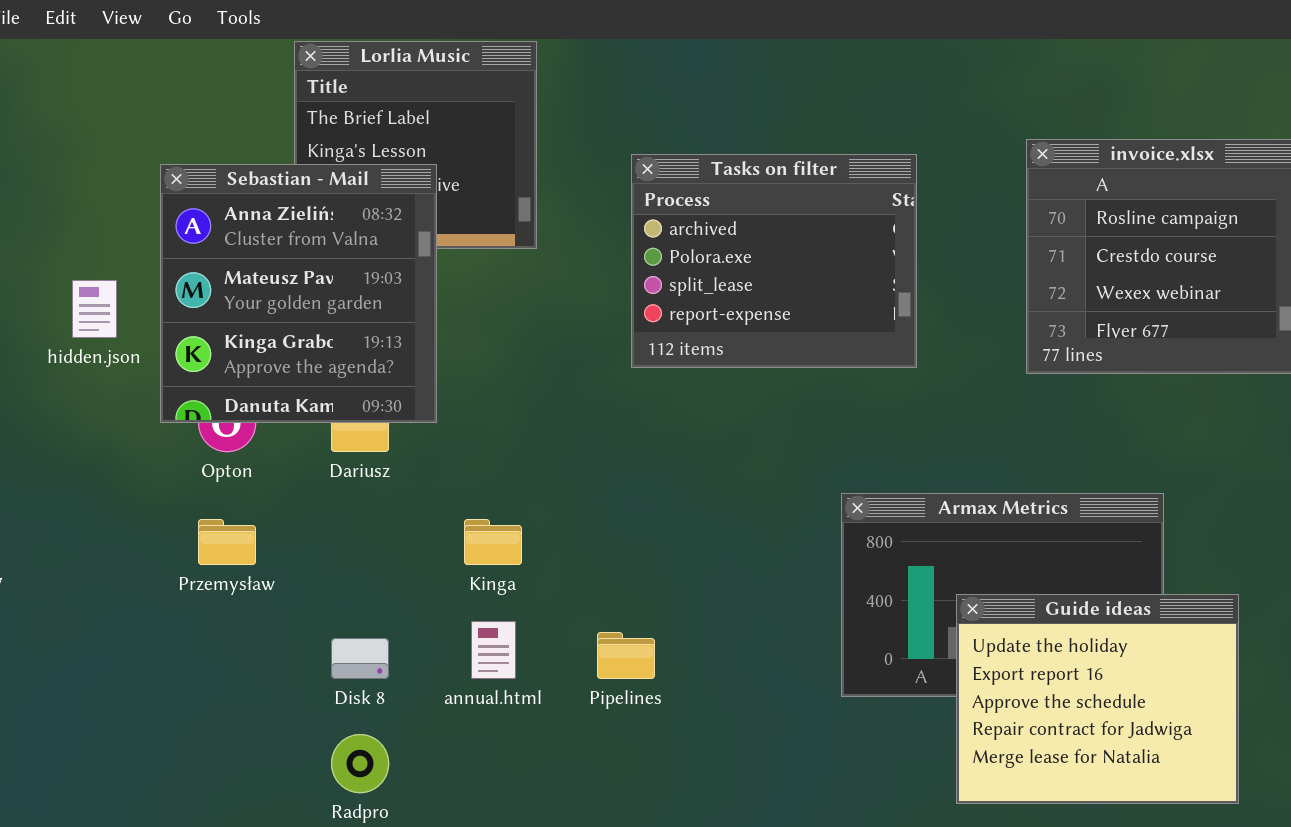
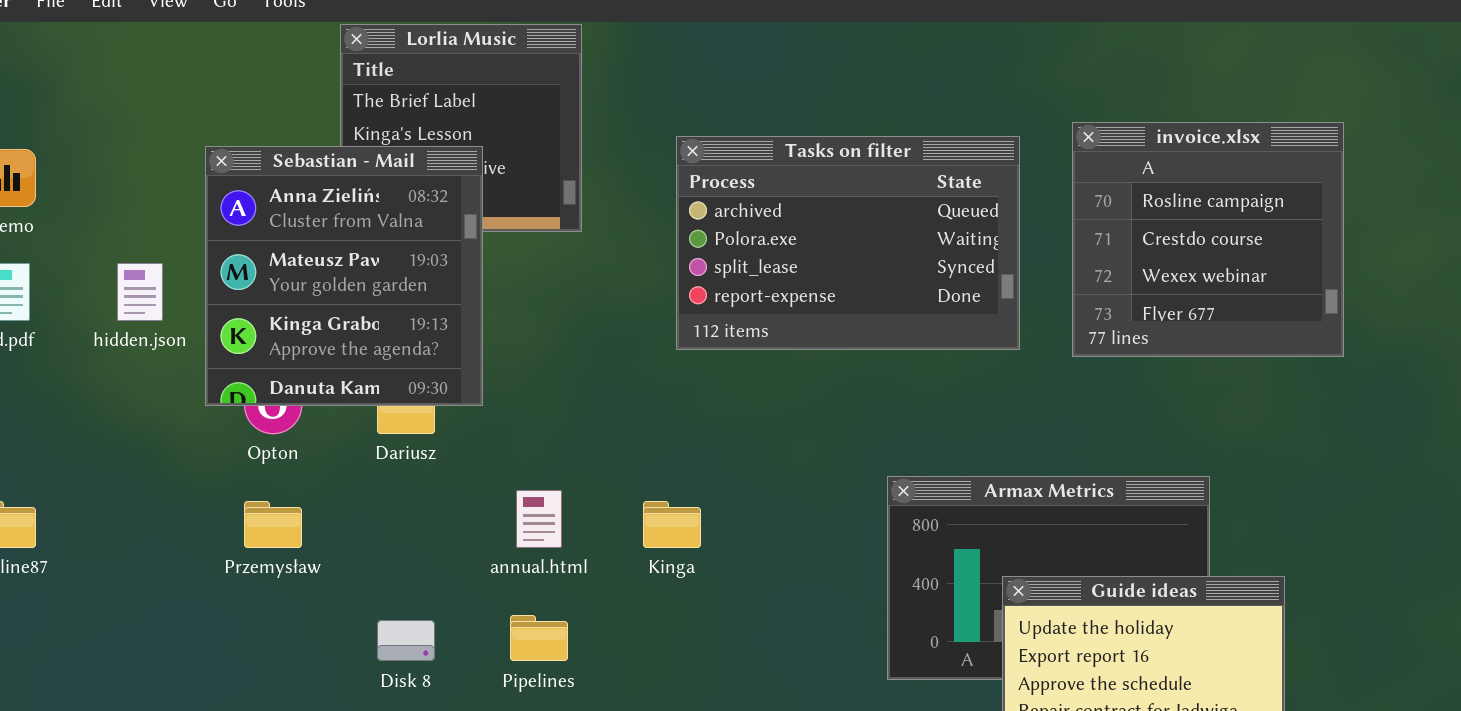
Tasks on filter: [631,154,917,368] -> [676,136,1020,350], resized
Kinga: [464,519,522,565] -> [643,501,701,548], moved
annual.html: [471,621,516,679] -> [516,490,562,548], moved
Pipelines: [597,632,655,679] -> [510,615,568,661], moved

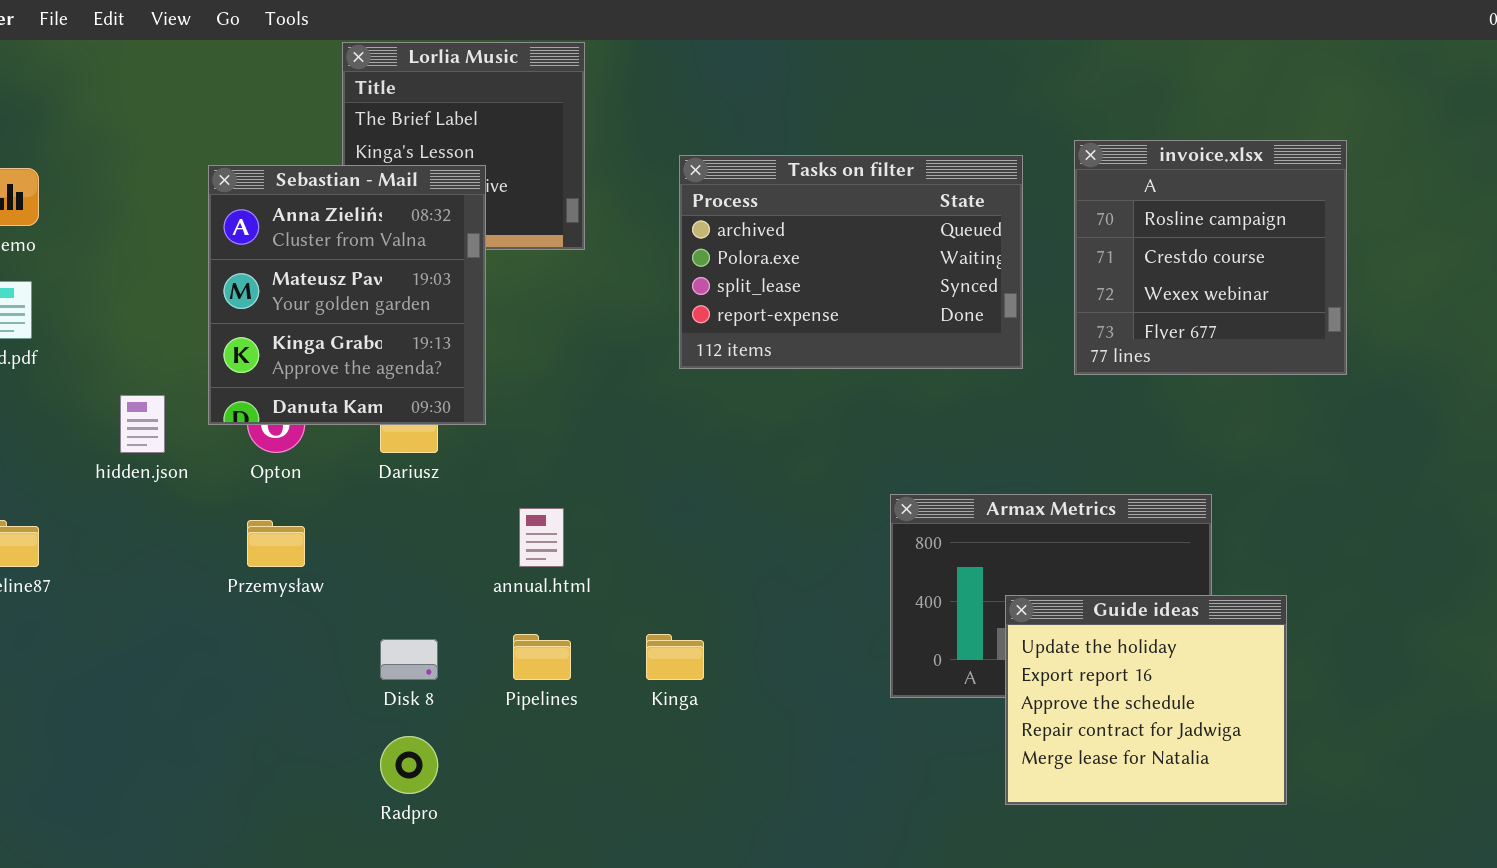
hidden.json: [117,263,163,321] -> [120,395,165,453], moved
Kinga: [643,501,701,548] -> [646,634,704,680], moved

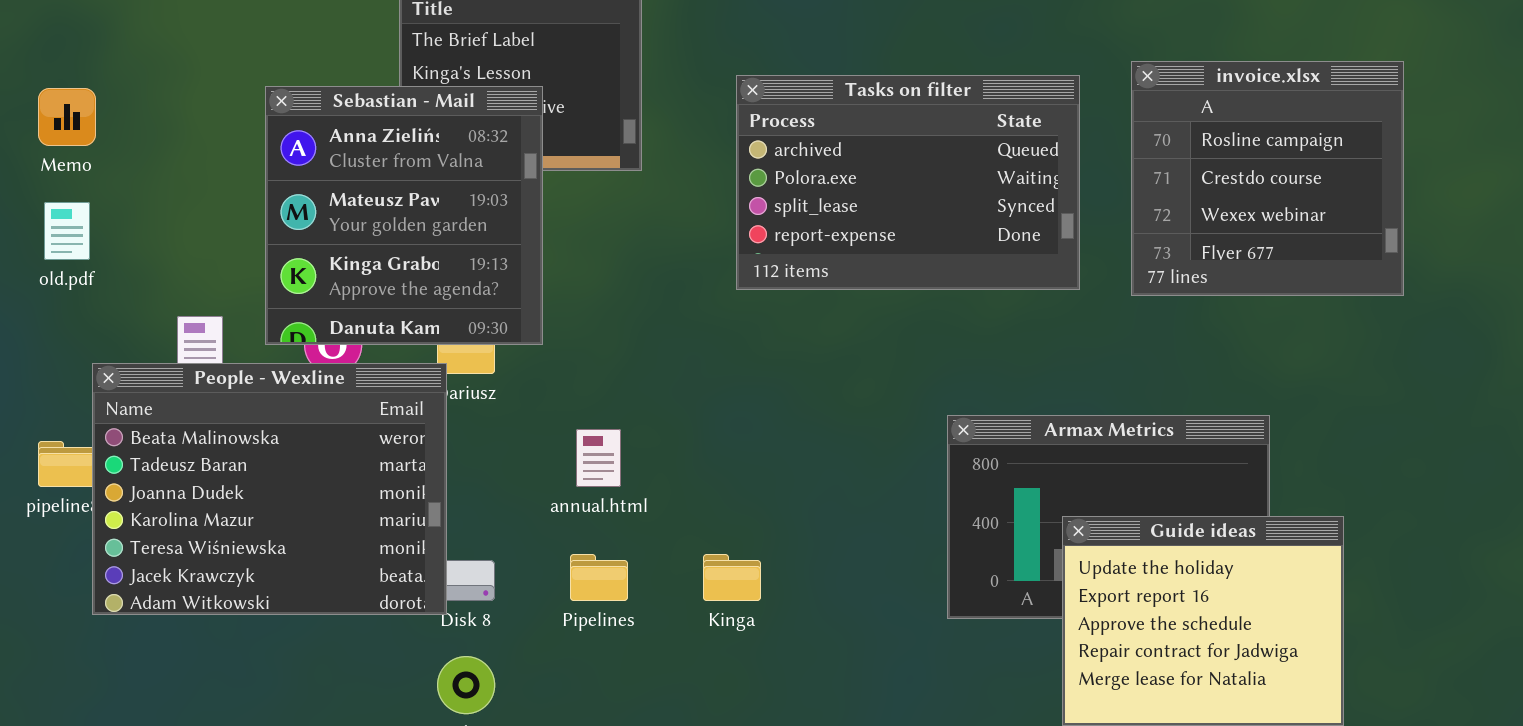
People - Wexline: none -> [92,363,447,615], opened

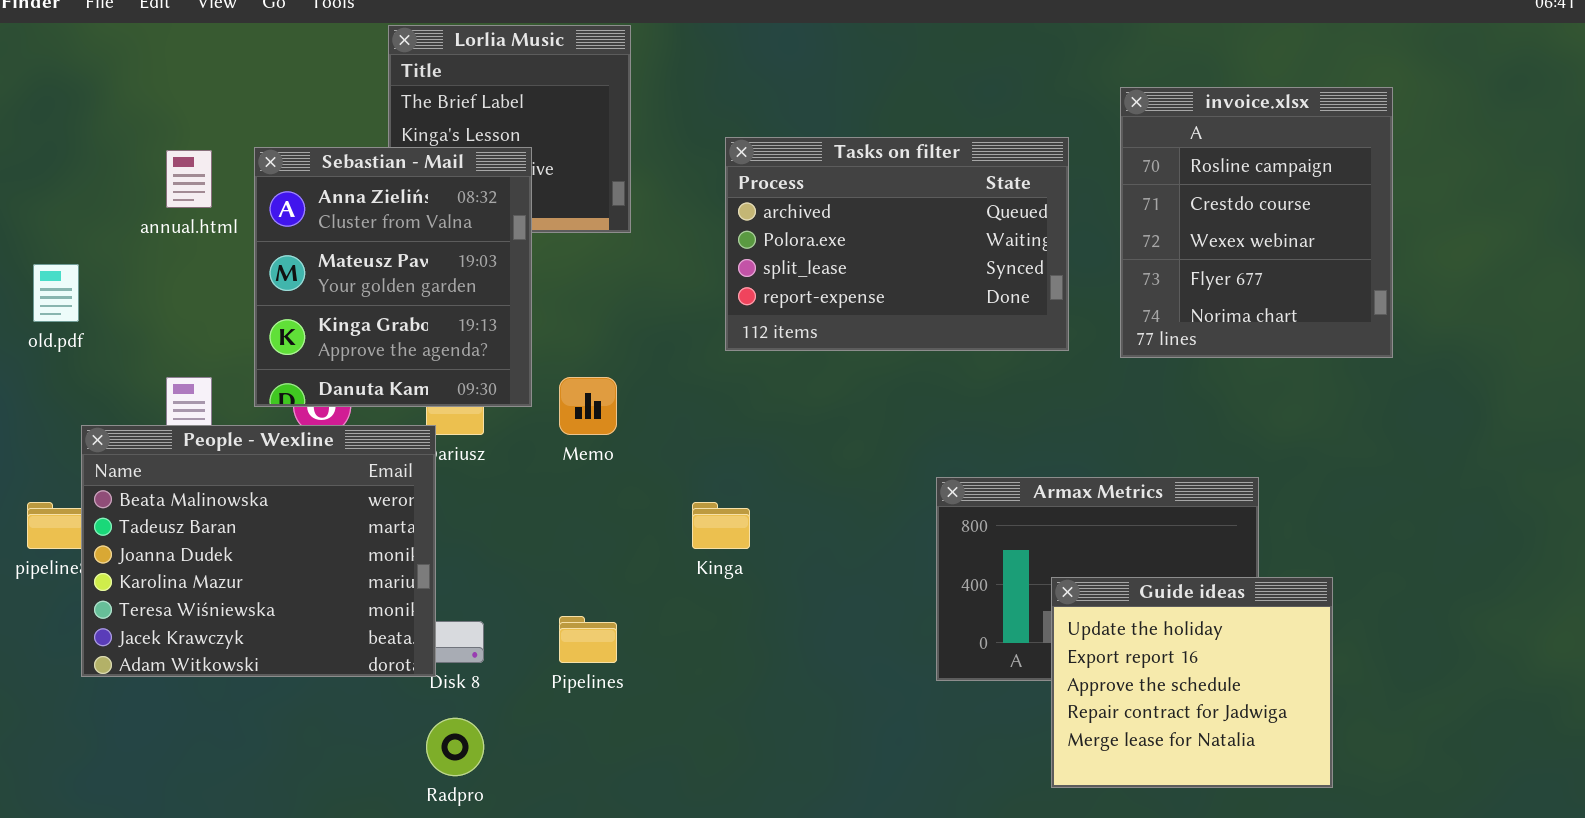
invoice.xlsx: [1131,61,1404,296] -> [1120,87,1393,358], resized
Memo: [38,88,96,146] -> [559,377,617,435], moved
annual.html: [576,429,621,487] -> [166,150,212,208], moved
Kinga: [703,554,761,601] -> [692,502,750,549], moved

